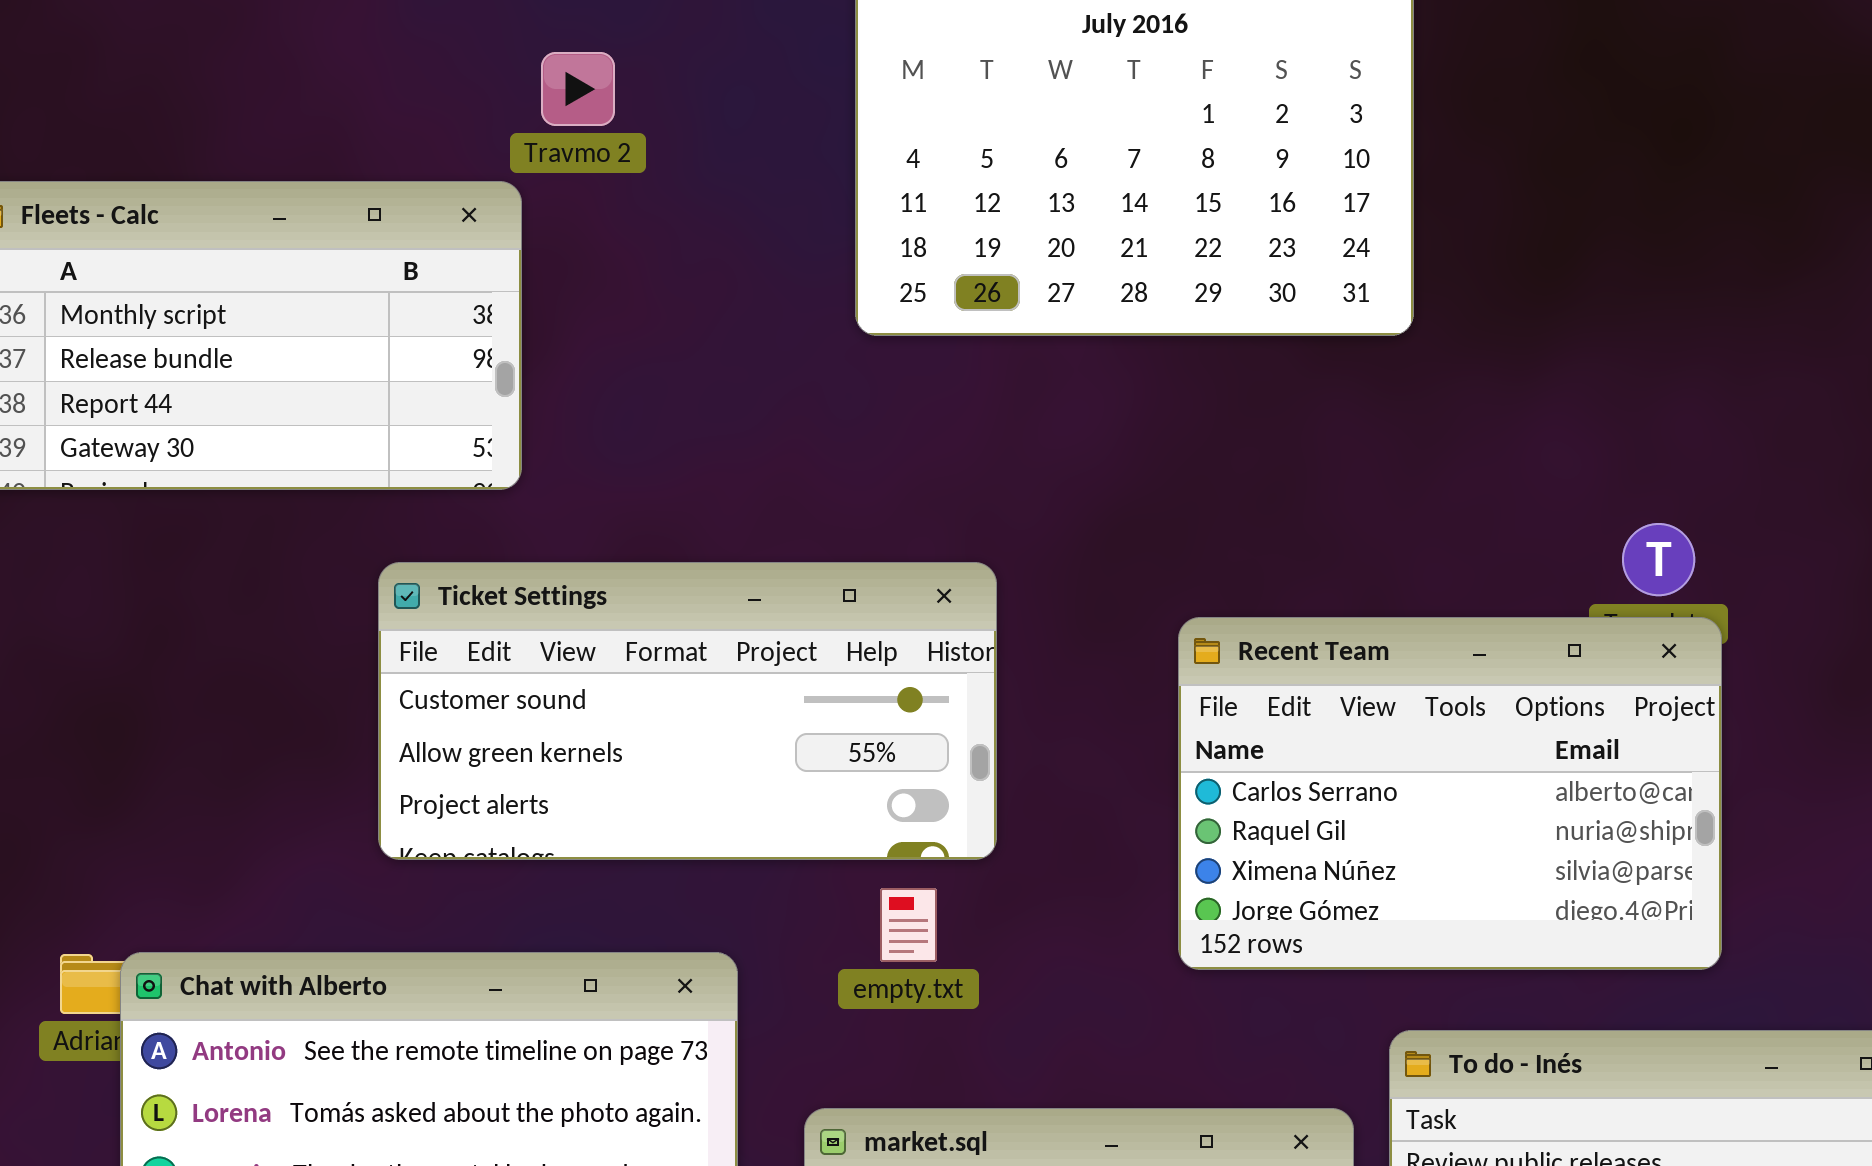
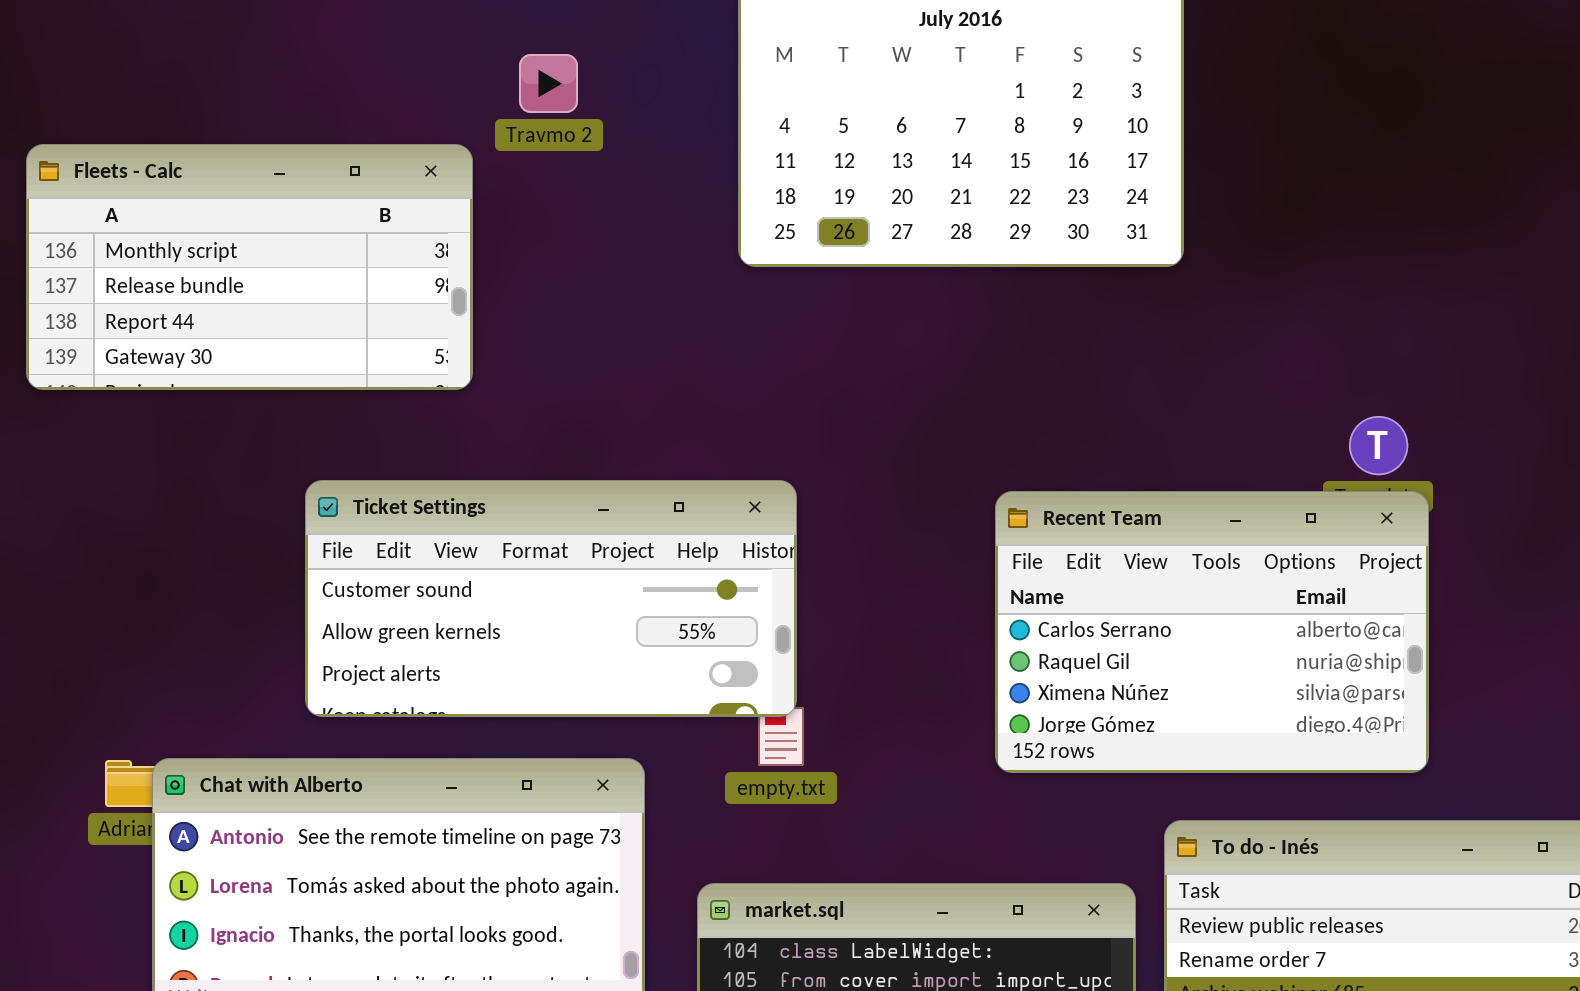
Travmo 2: [541,52,615,126] -> [519,54,578,113], moved
Ticket Settings: [378,562,997,860] -> [305,480,797,717], moved

